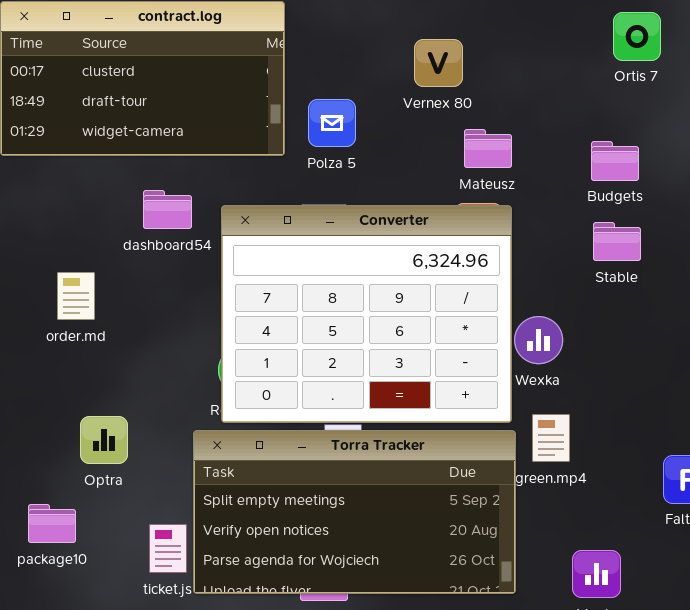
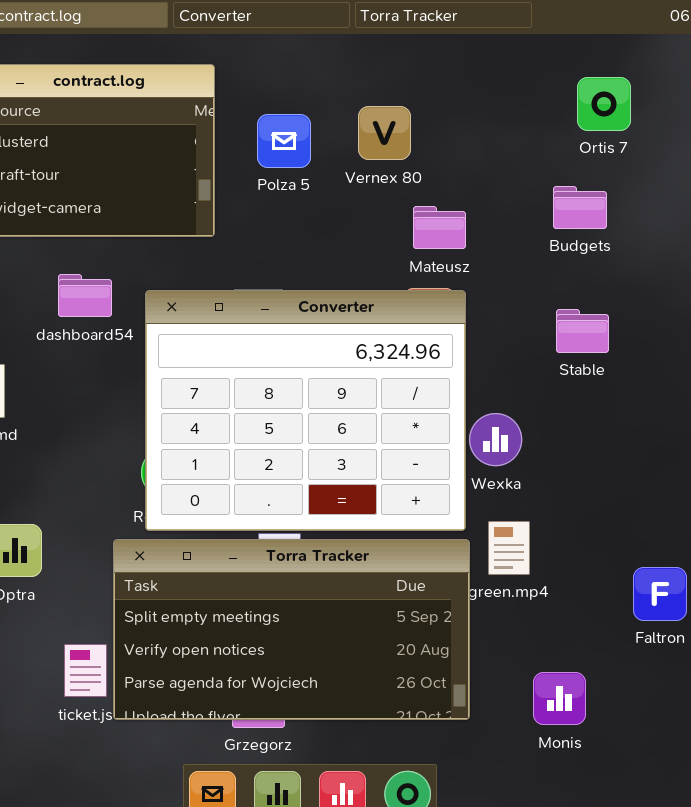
Polza 5: [308,99,356,147] -> [257,114,311,168], moved
Budgets: [591,141,639,181] -> [553,186,607,229], moved

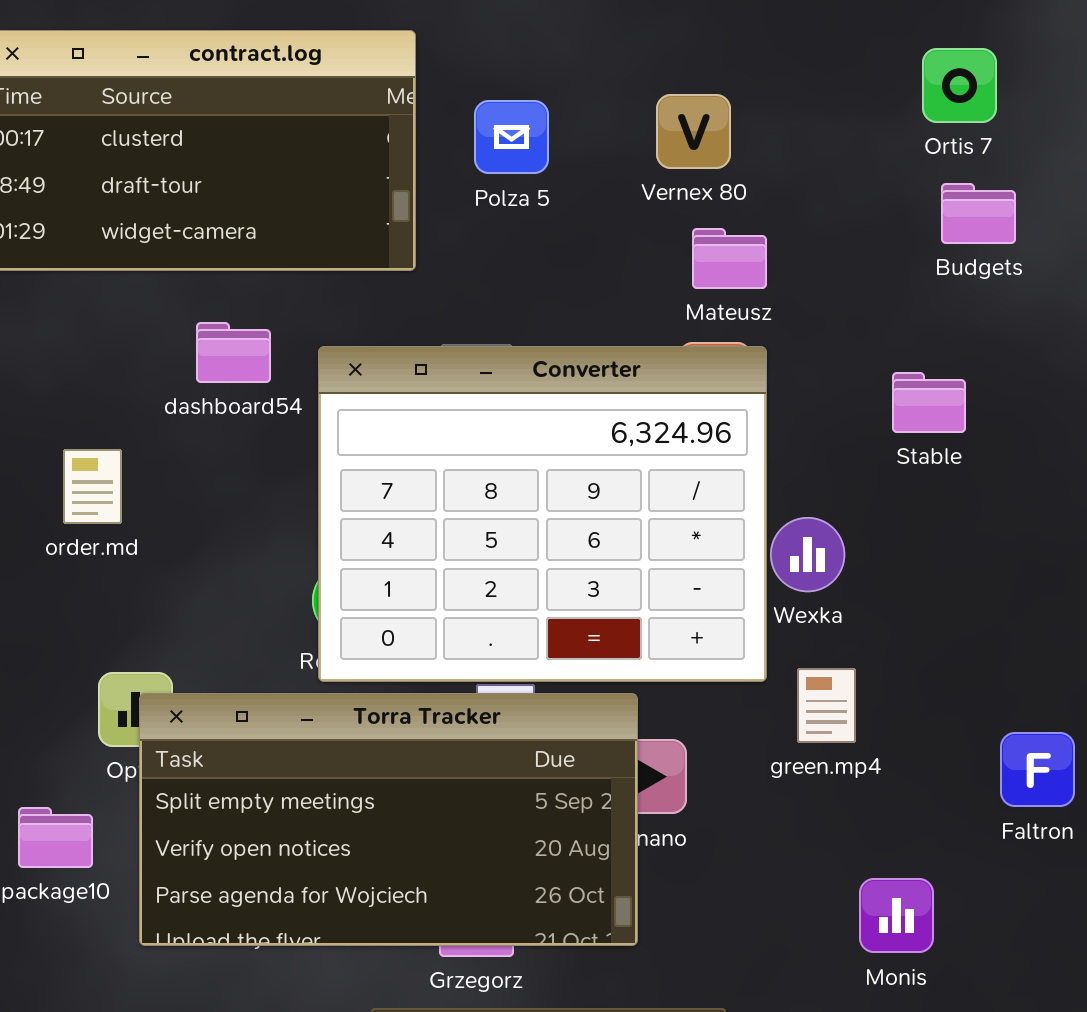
Vernex 80: [358,106,411,160] -> [656,94,731,169], moved
Budgets: [553,186,607,229] -> [941,183,1016,244], moved
Torra Tracker: [113,539,470,720] -> [139,693,638,946], moved

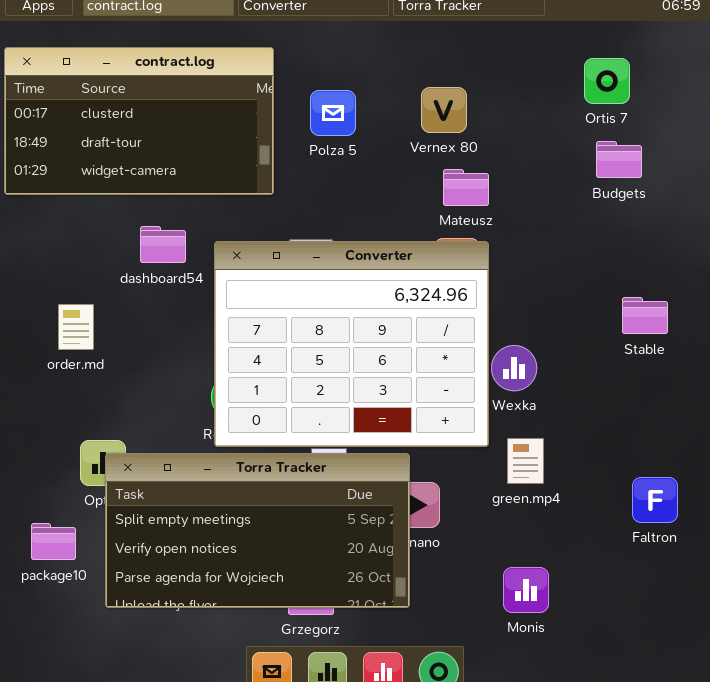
Stable: [892,372,966,433] -> [622,297,668,334], moved
Monis: [859,878,934,953] -> [503,567,549,613], moved

